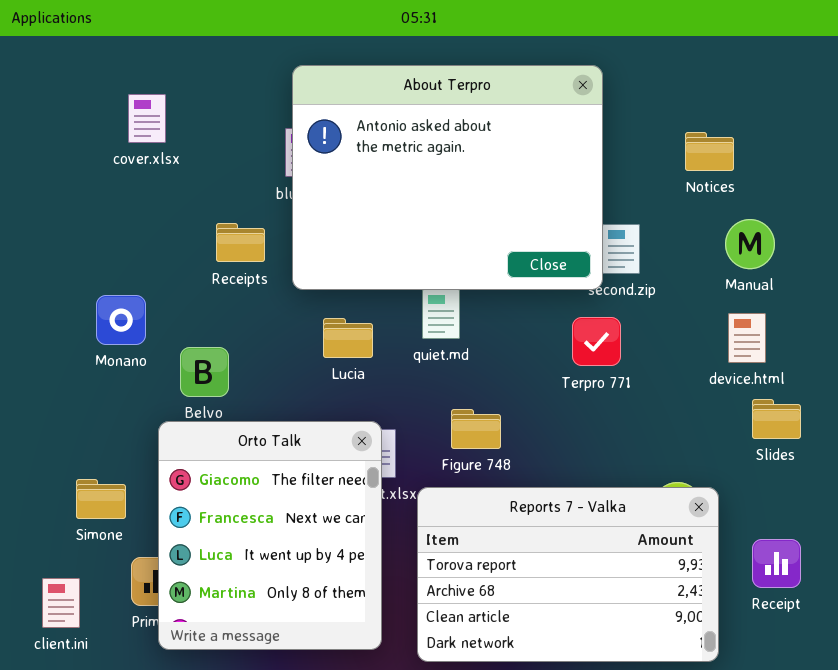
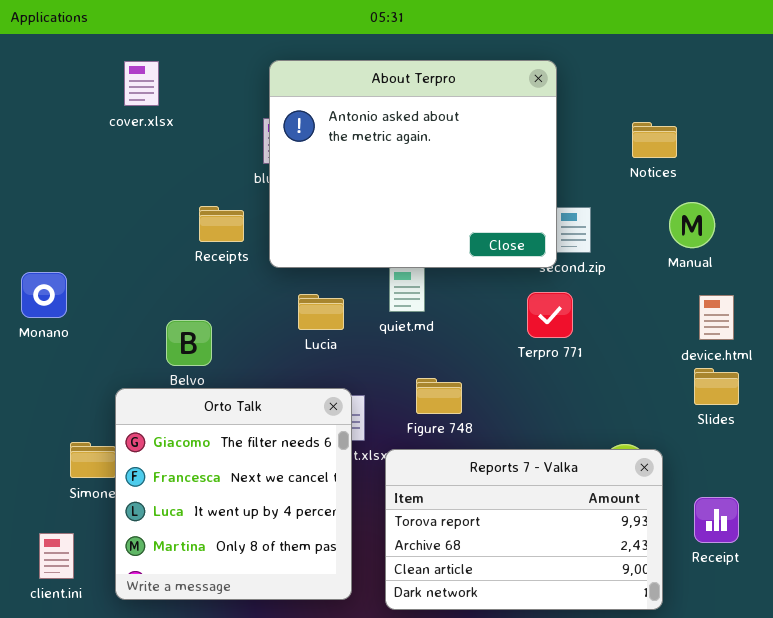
cover.xlsx: [128,94,166,143] -> [124,61,159,106], moved
Monano: [96,295,146,345] -> [21,272,67,318], moved
device.html: [728,313,766,363] -> [699,295,734,340], moved
Orto Talk: [158,421,382,650] -> [115,388,352,600], resized

